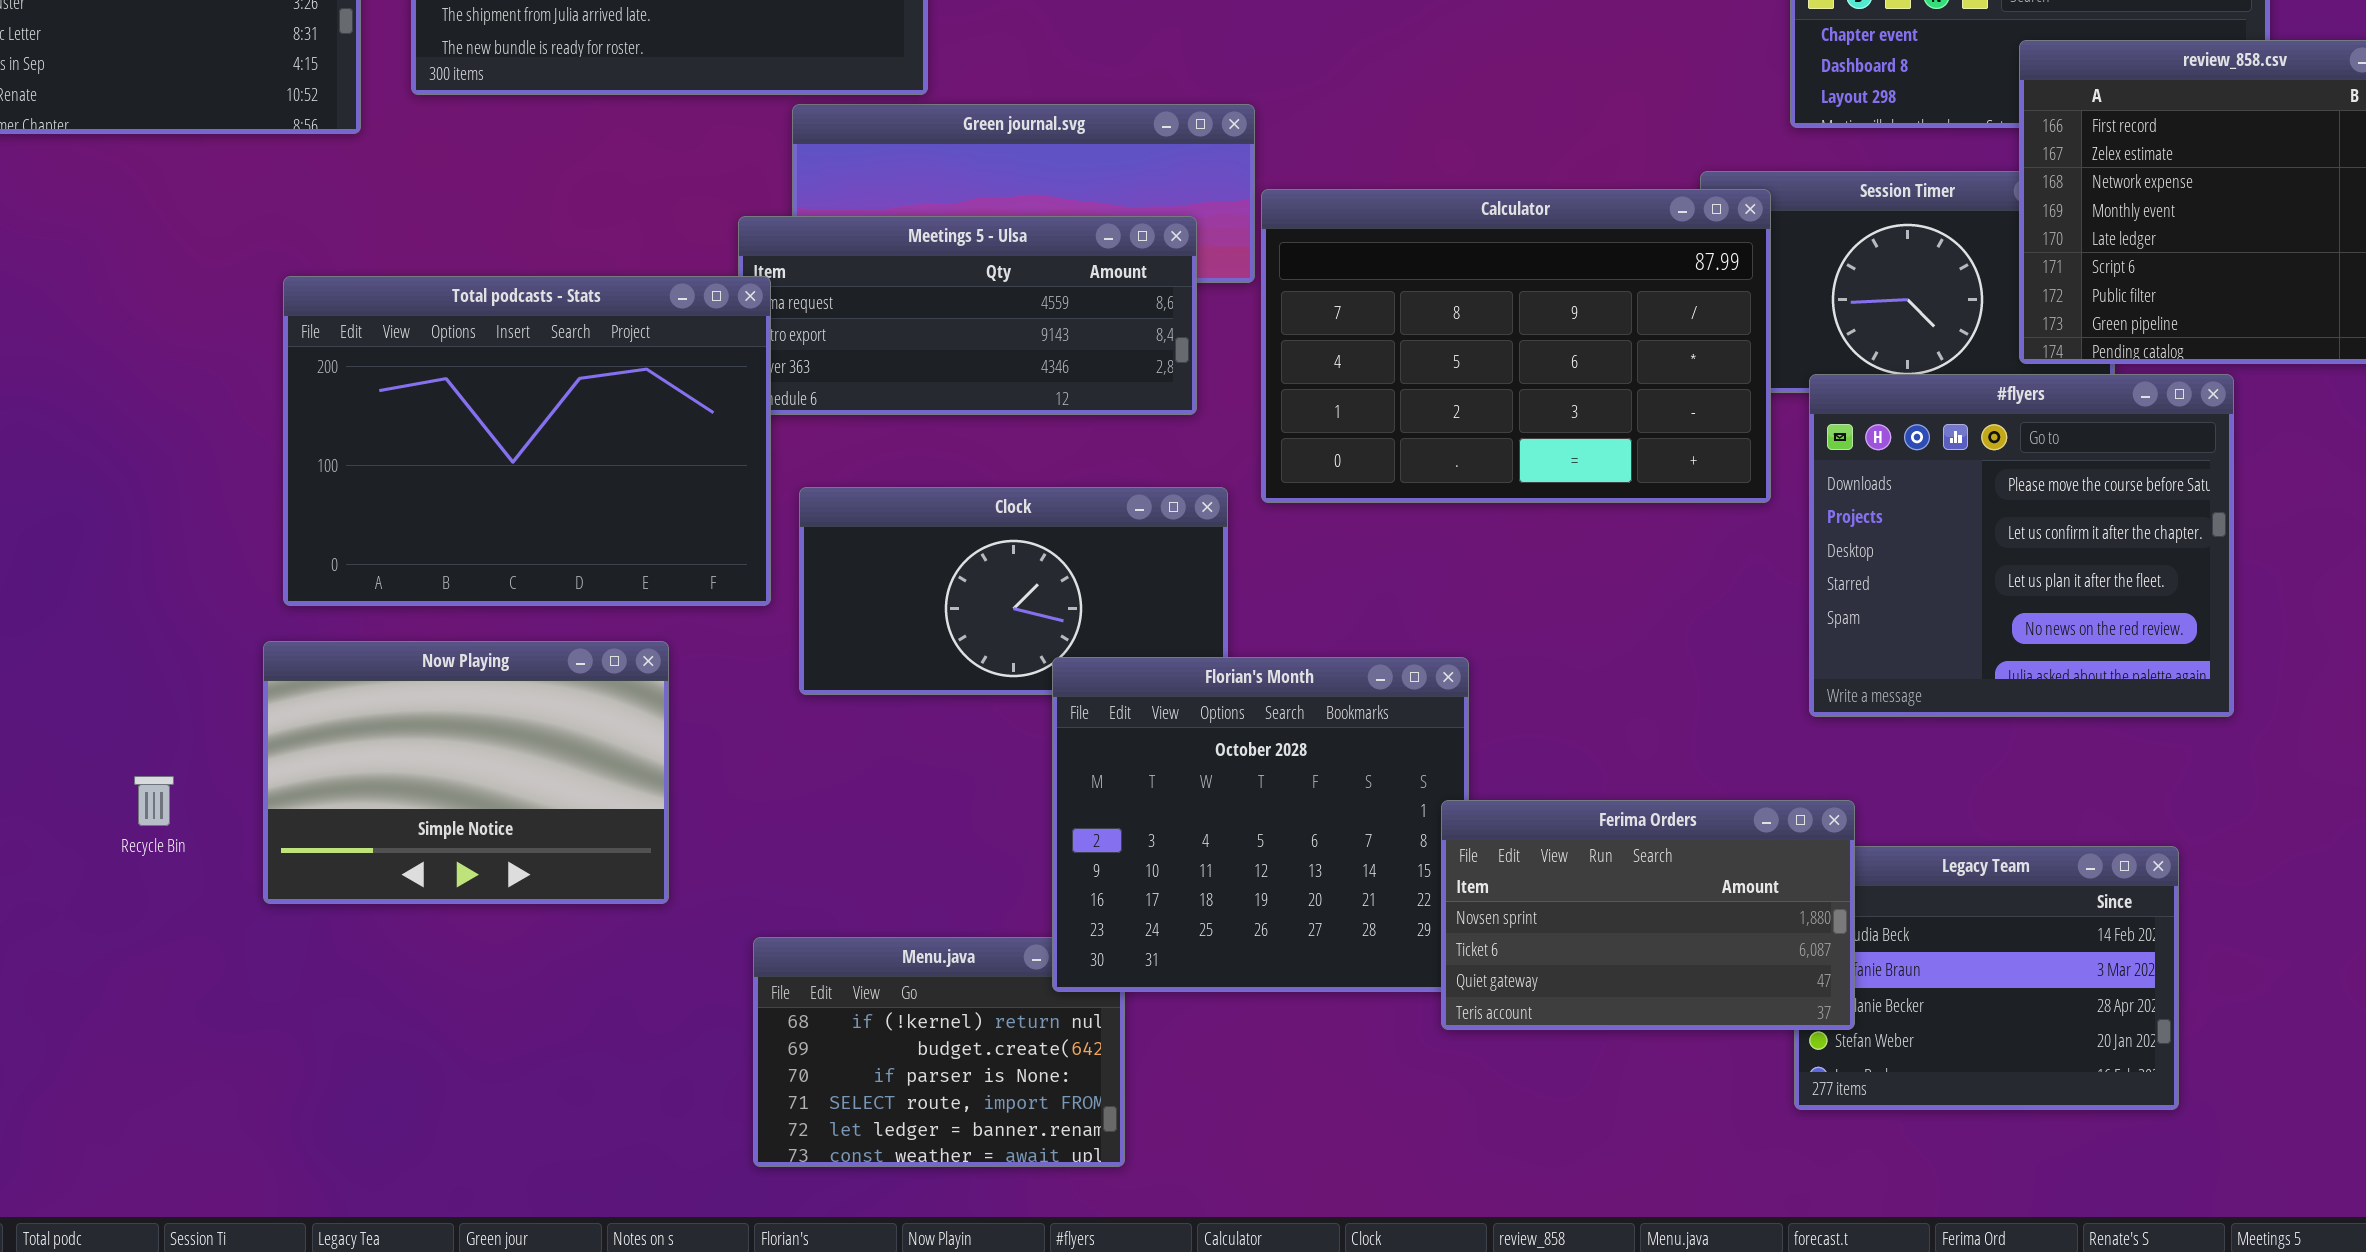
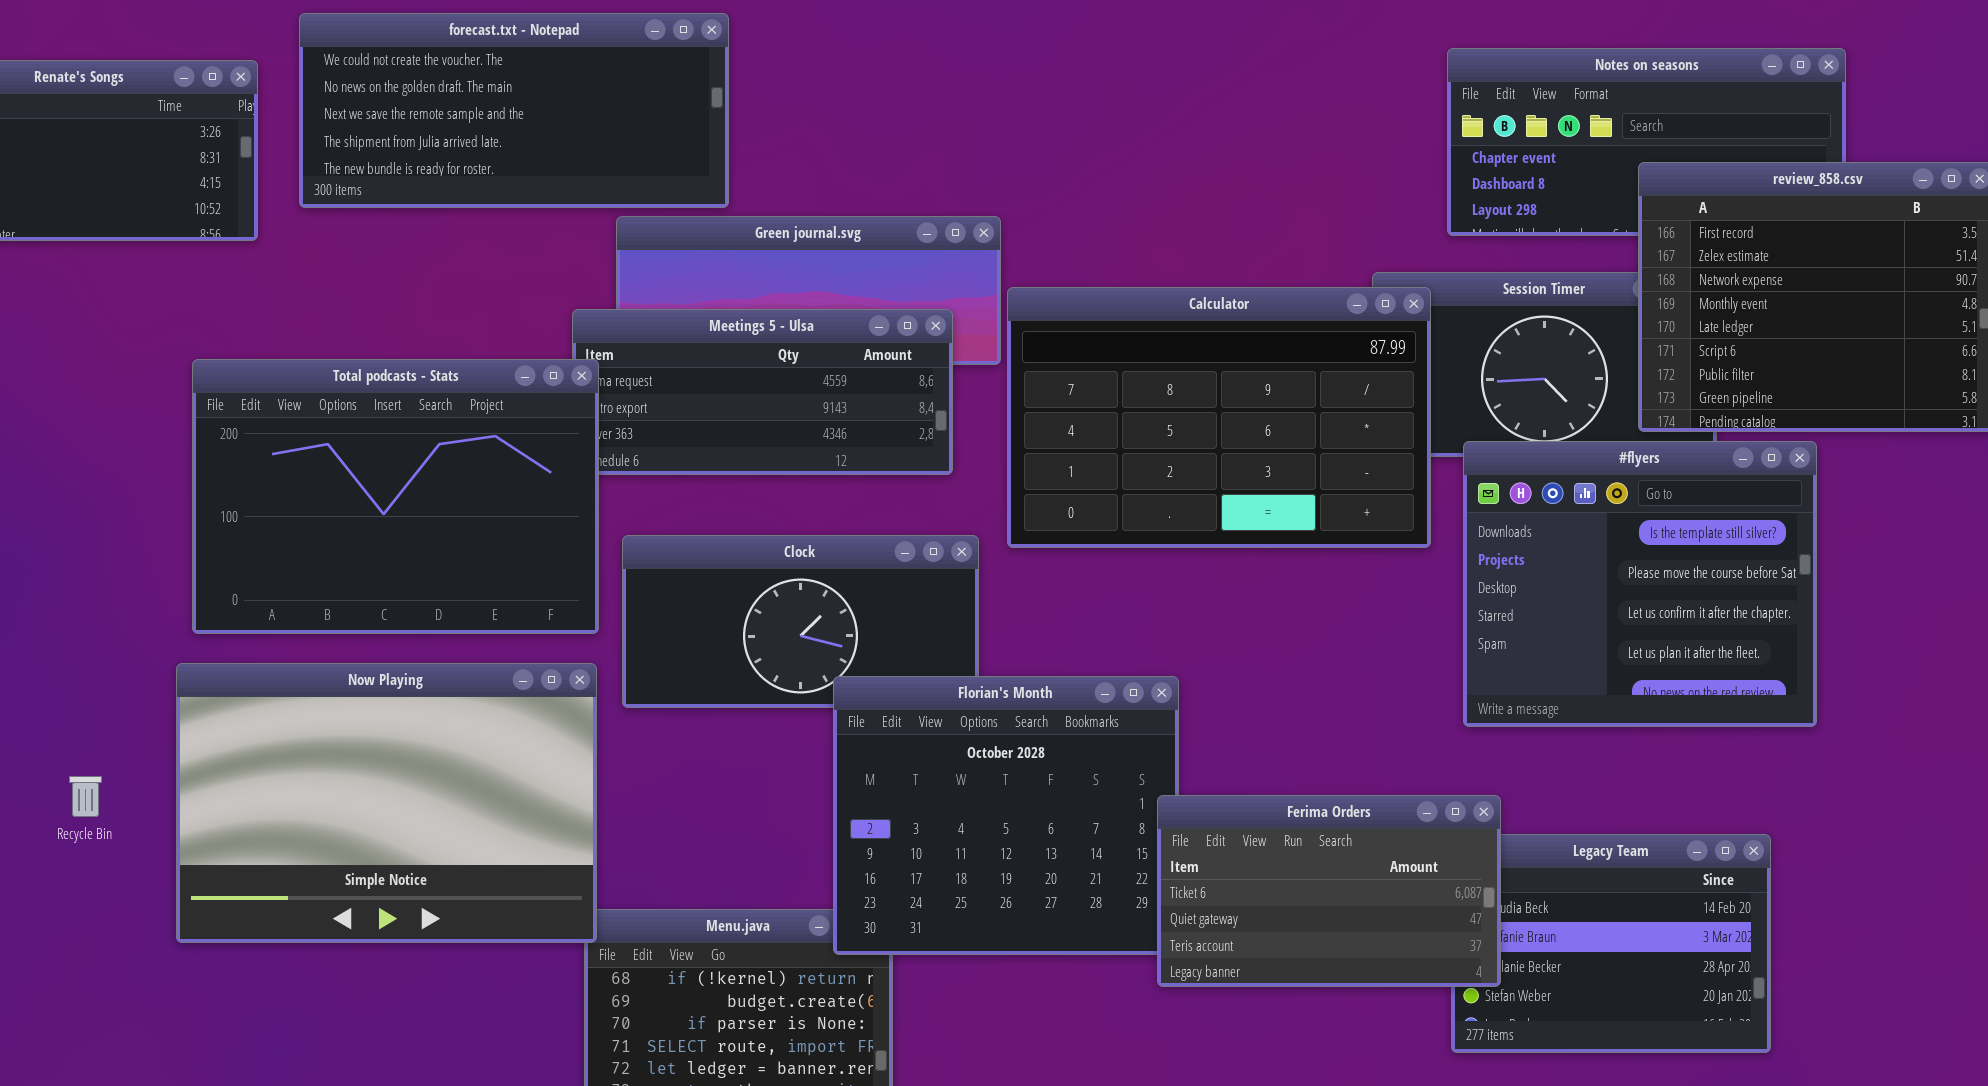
#flyers: [1809,374,2234,717] -> [1463,441,1817,727], scrolled up 1 row
Now Playing: [263,641,669,904] -> [176,663,597,943], resized
Ferima Orders: [1441,800,1855,1030] -> [1157,795,1501,987], scrolled down 1 row

